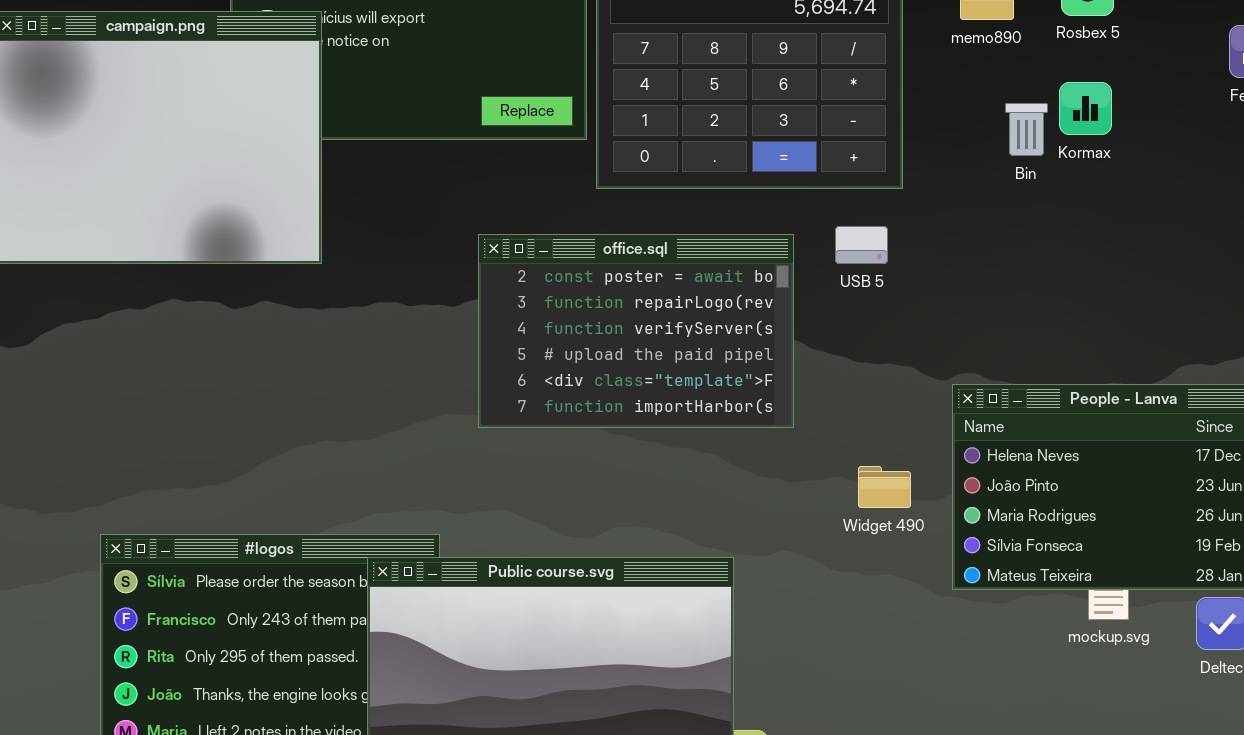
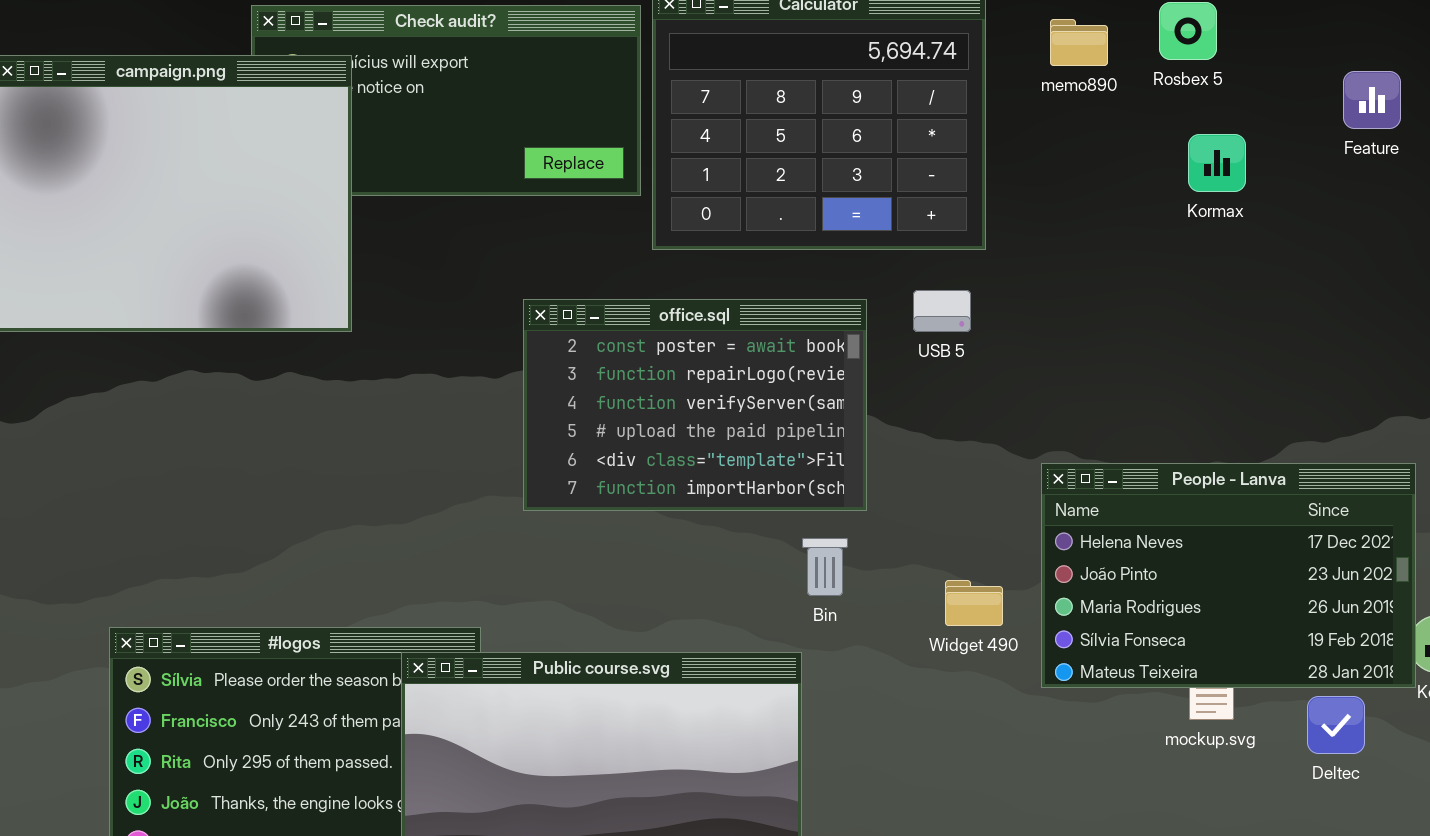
Kormax: [1059,82,1112,135] -> [1188,134,1246,192], moved
Bin: [1005,103,1048,156] -> [802,538,848,596], moved
Widget 490: [858,466,911,508] -> [945,580,1003,626], moved

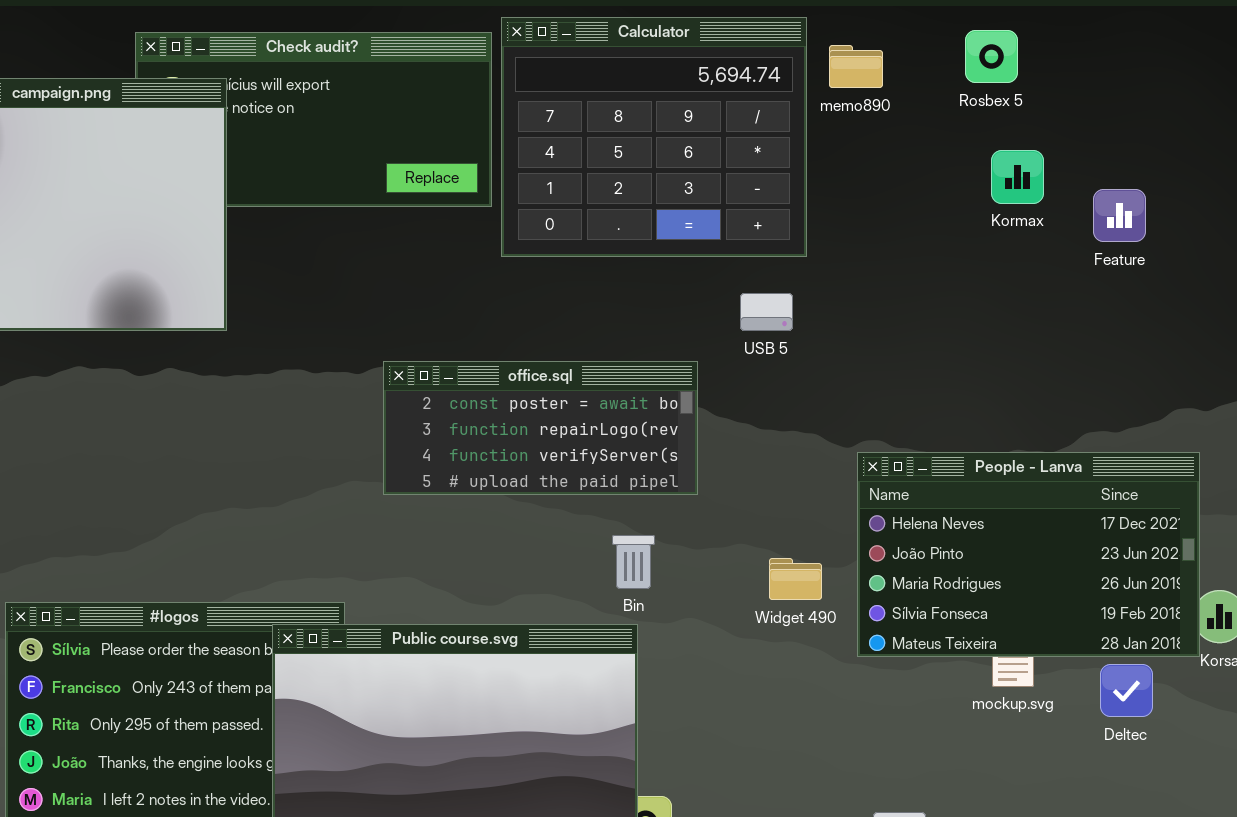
memo890: [1050,19,1108,66] -> [829,45,883,88], moved
Feature: [1343,71,1401,129] -> [1093,189,1146,242], moved
office.sql: [523,299,867,511] -> [383,361,698,495], resized
Bin: [802,538,848,596] -> [612,535,655,589], moved

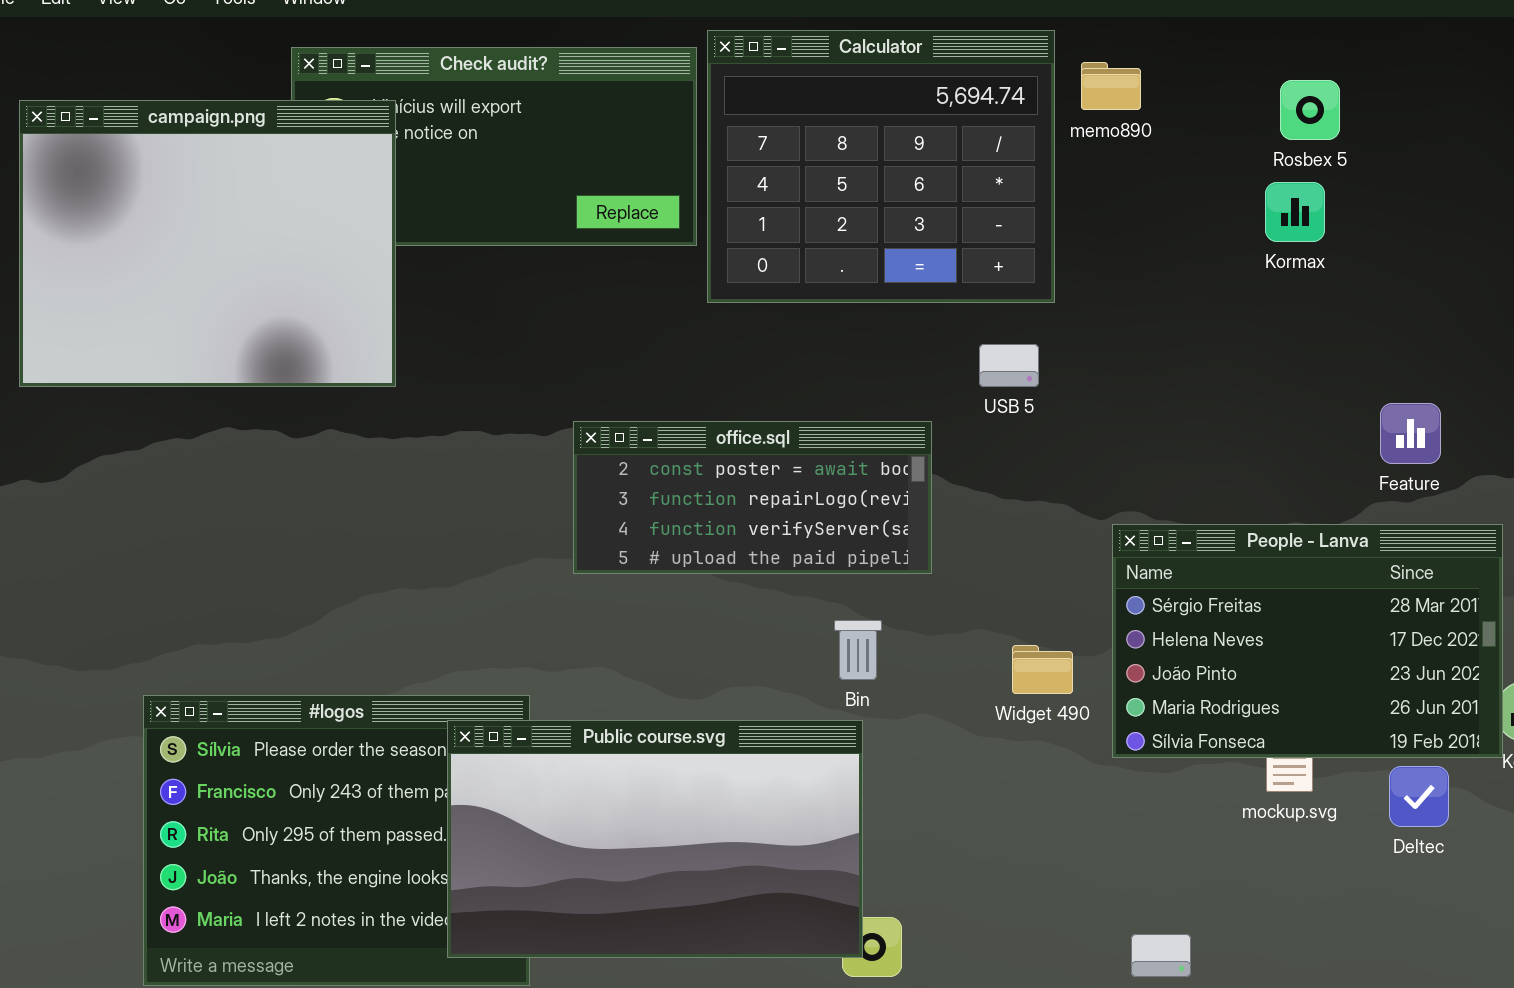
Rosbex 5: [965,30,1018,83] -> [1280,80,1340,140], moved
Feature: [1093,189,1146,242] -> [1380,403,1441,464], moved
People - Lanva: [857,452,1200,657] -> [1112,524,1503,758], scrolled up 1 row

